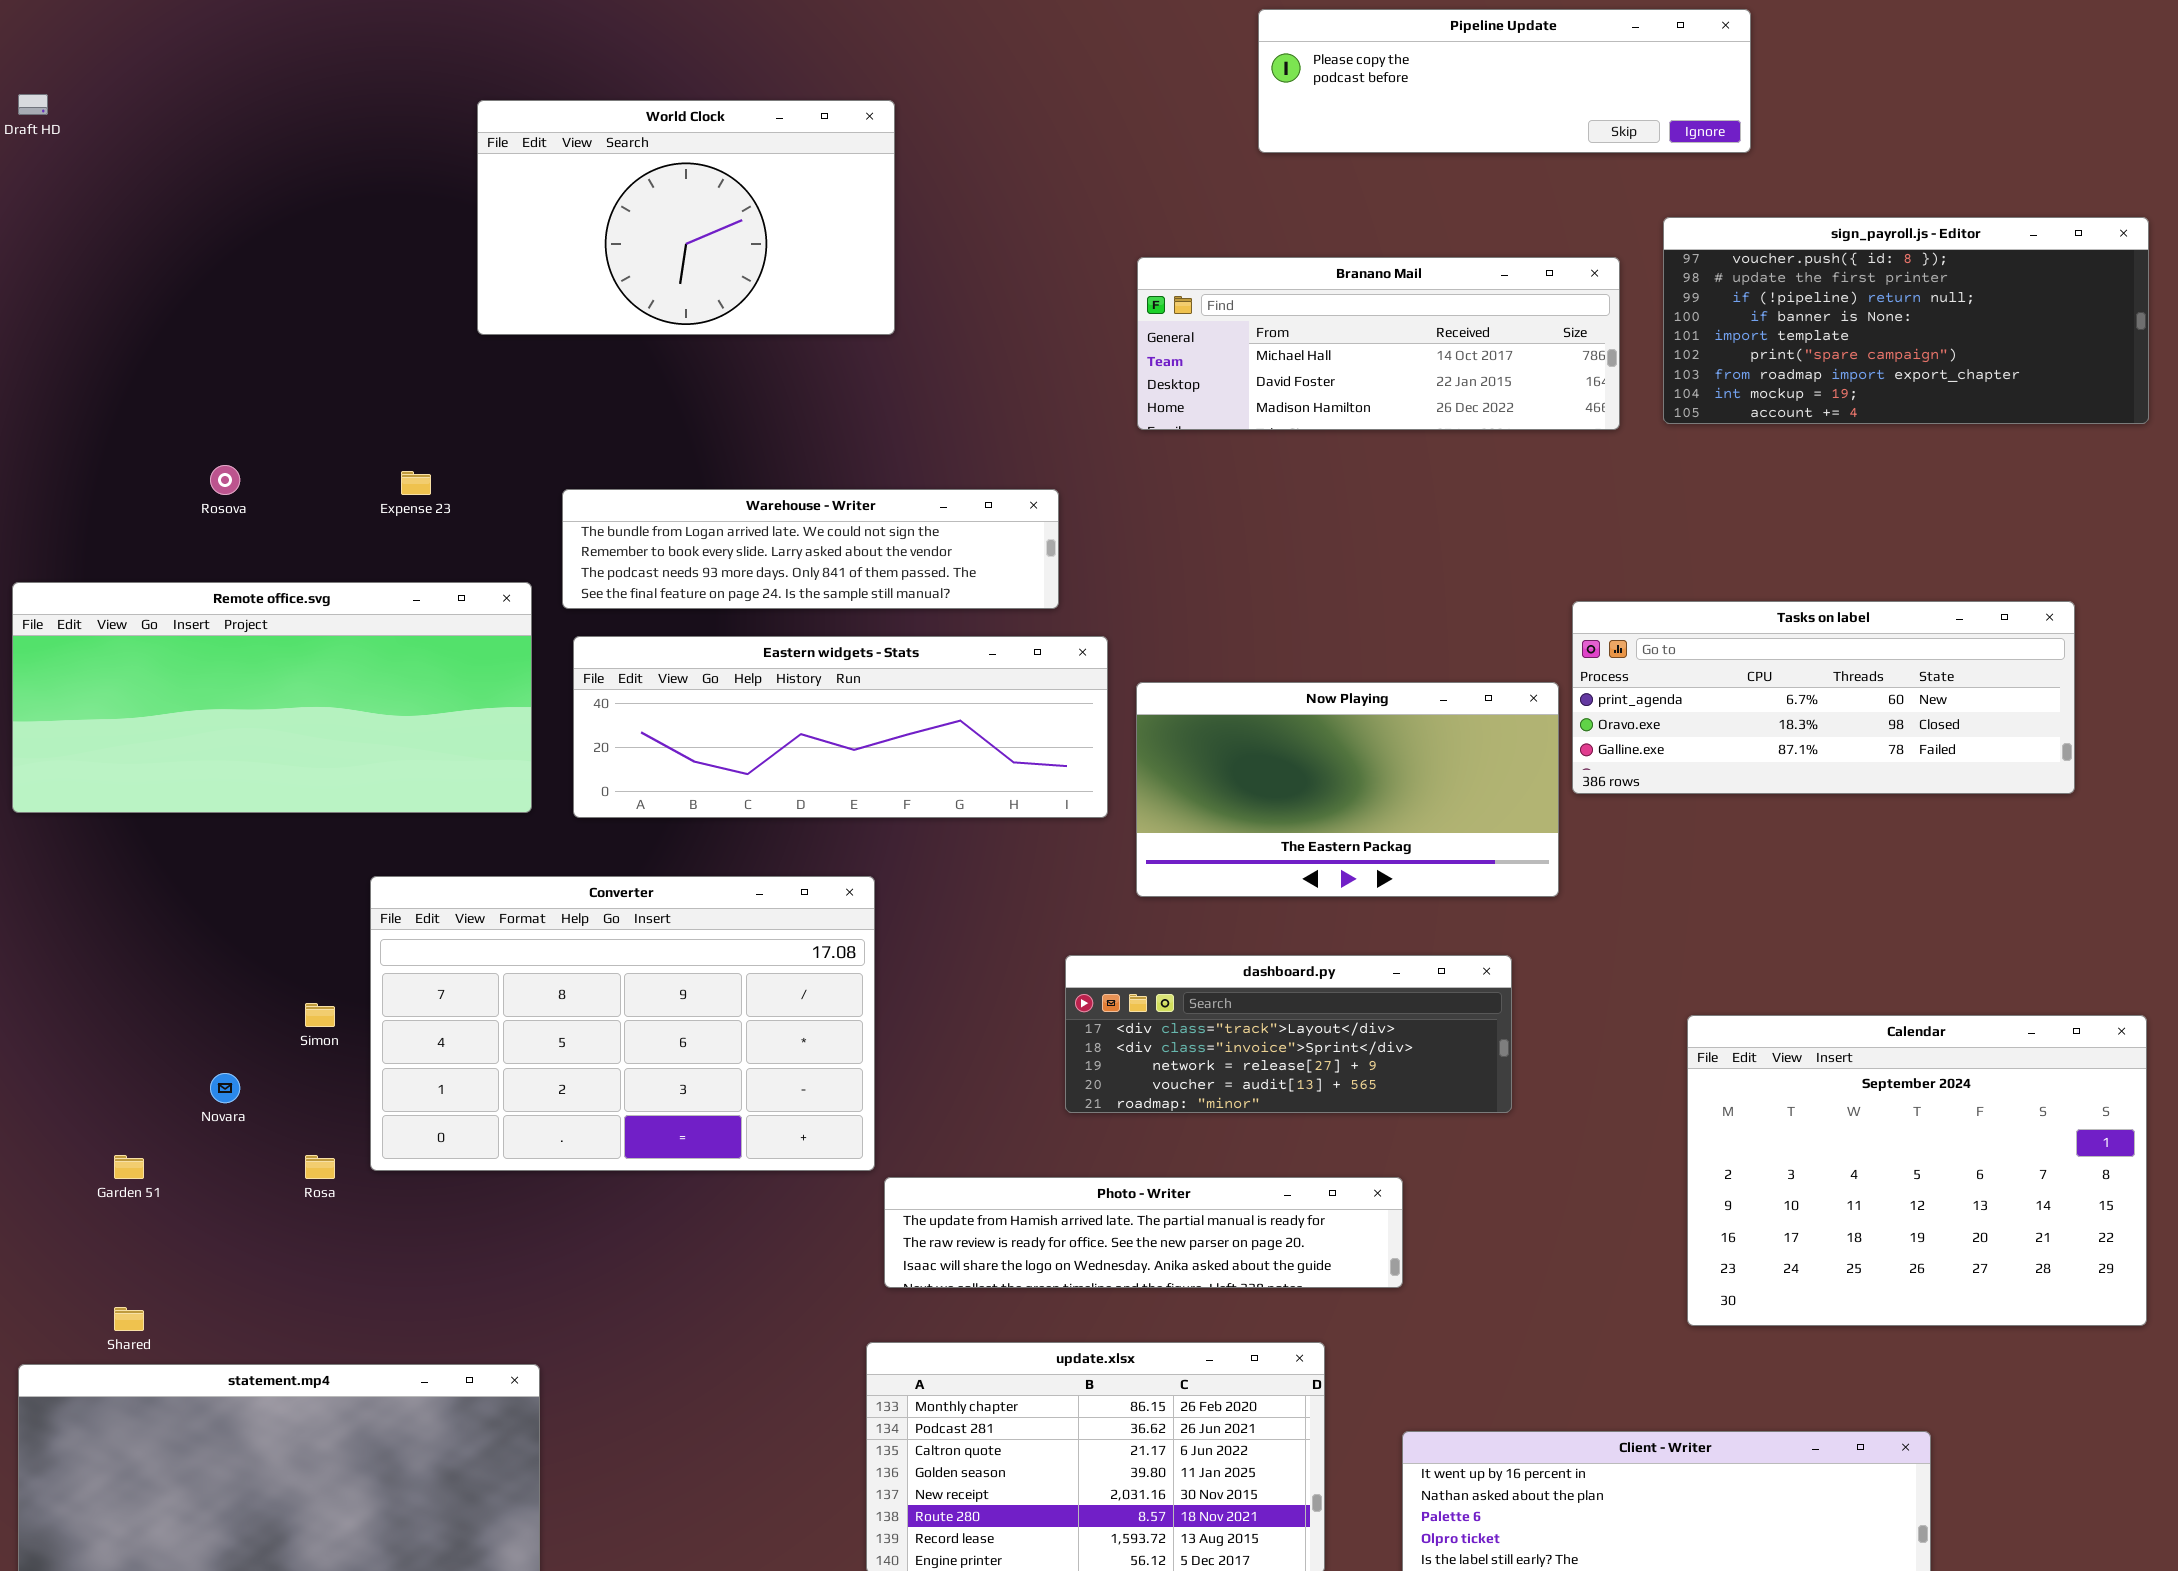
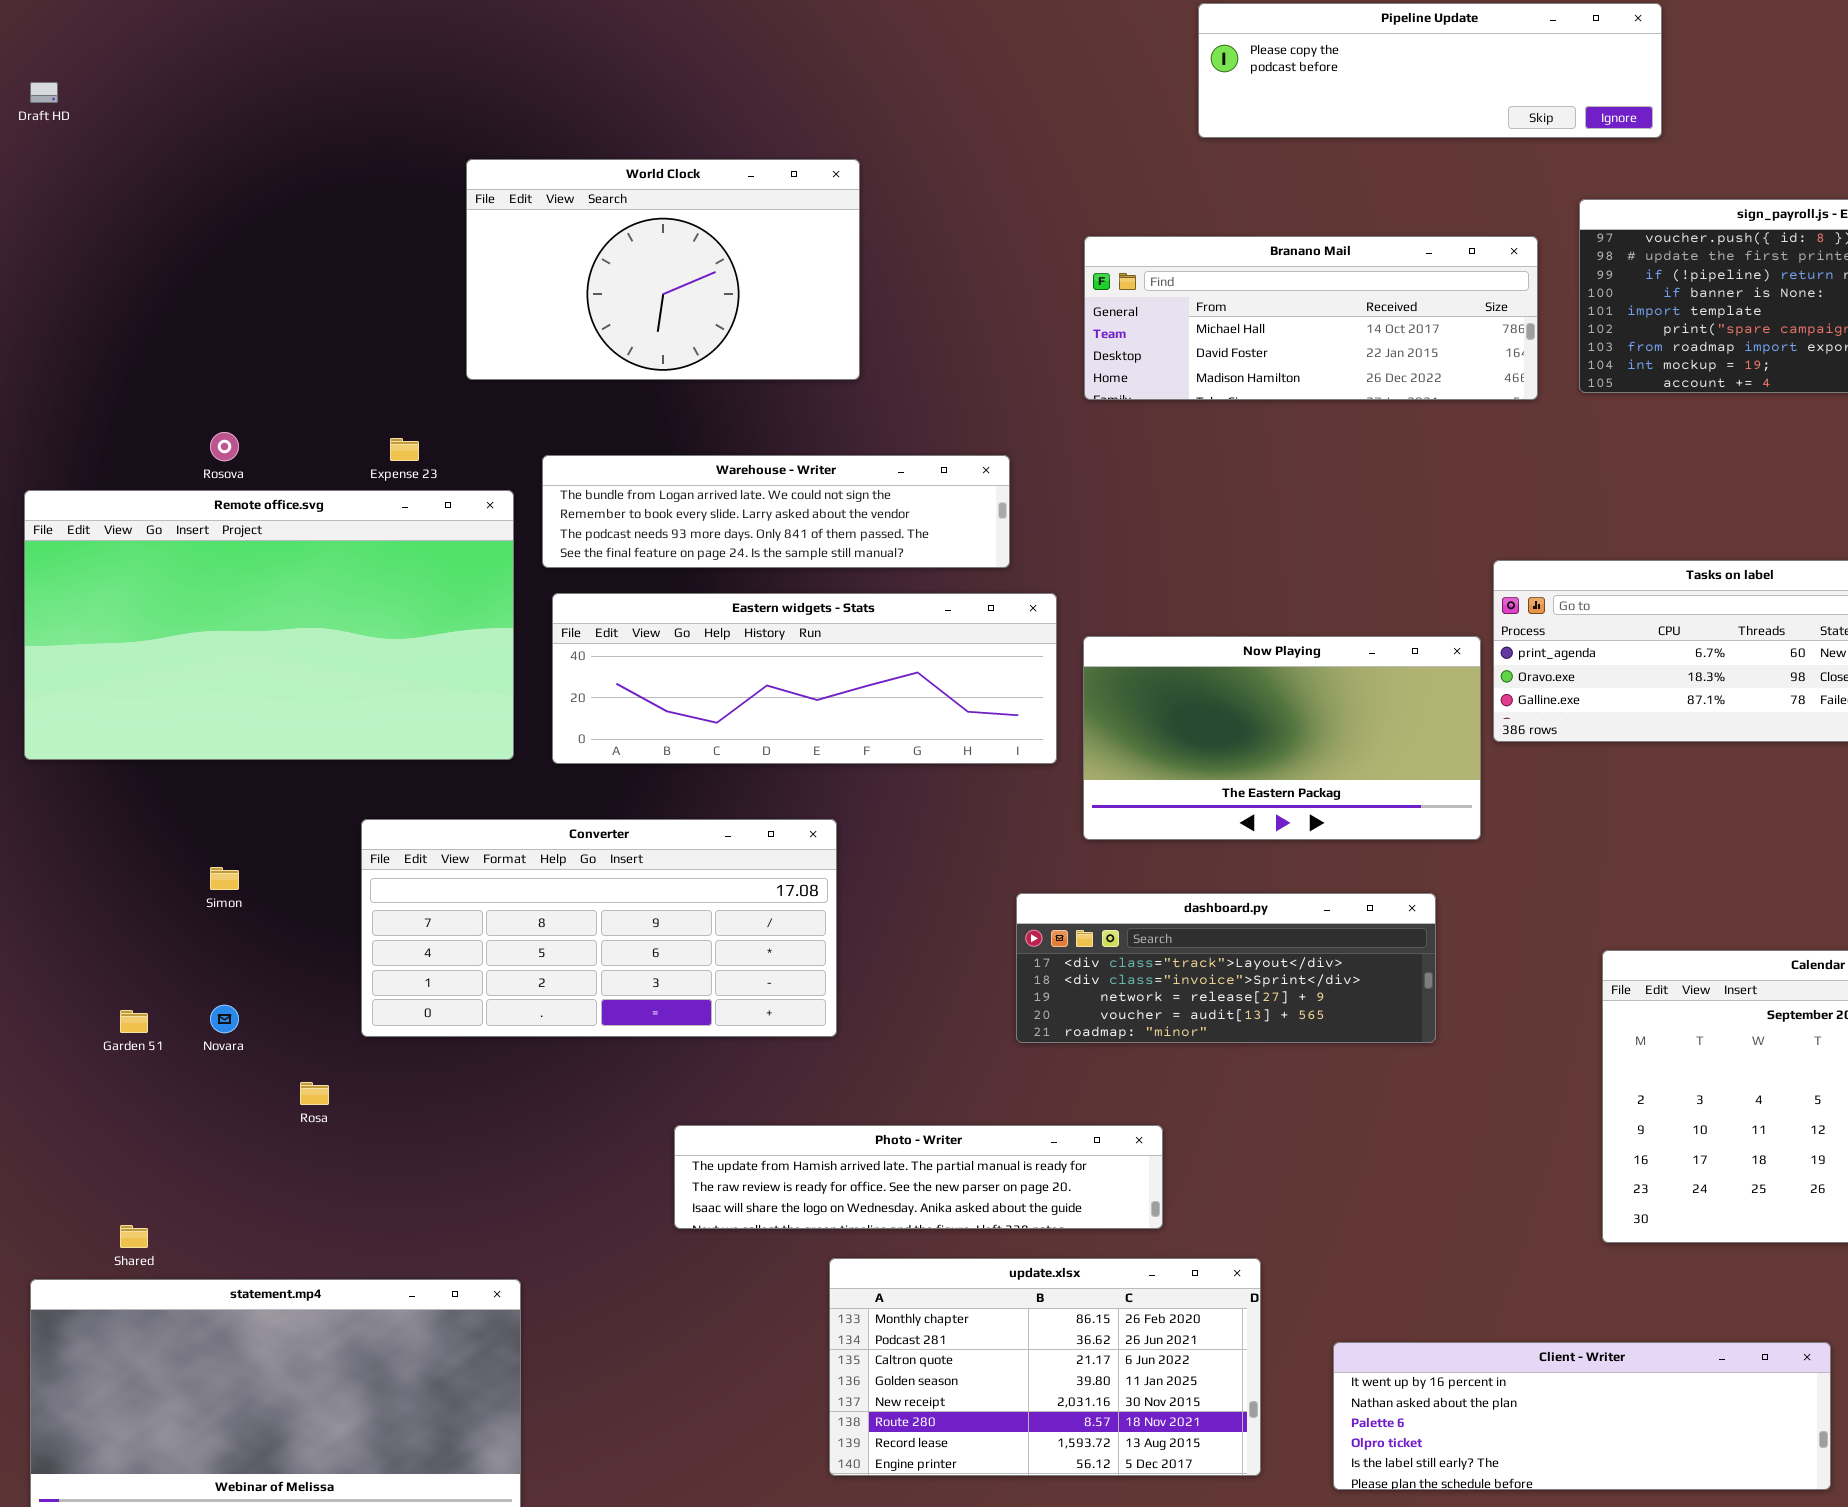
World Clock: [477,100,895,335] -> [466,159,860,380], moved
Remote office.svg: [12,582,532,813] -> [24,490,514,760], resized
Converter: [370,876,875,1171] -> [361,819,837,1037], resized
Simon: [305,1003,335,1027] -> [210,867,239,890], moved
Garden 51: [114,1155,144,1179] -> [120,1010,148,1033], moved
Photo - Writer: [884,1177,1403,1288] -> [674,1125,1163,1229], moved

